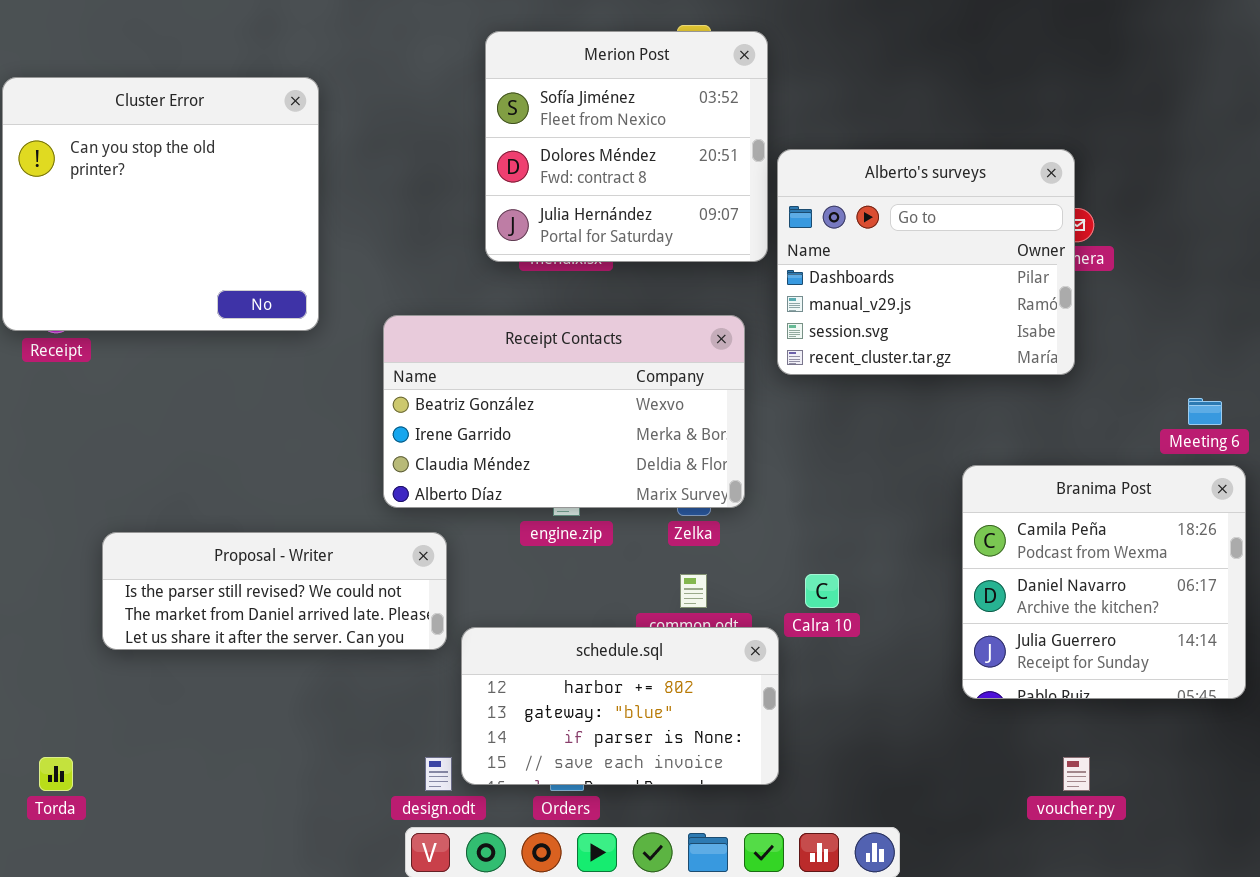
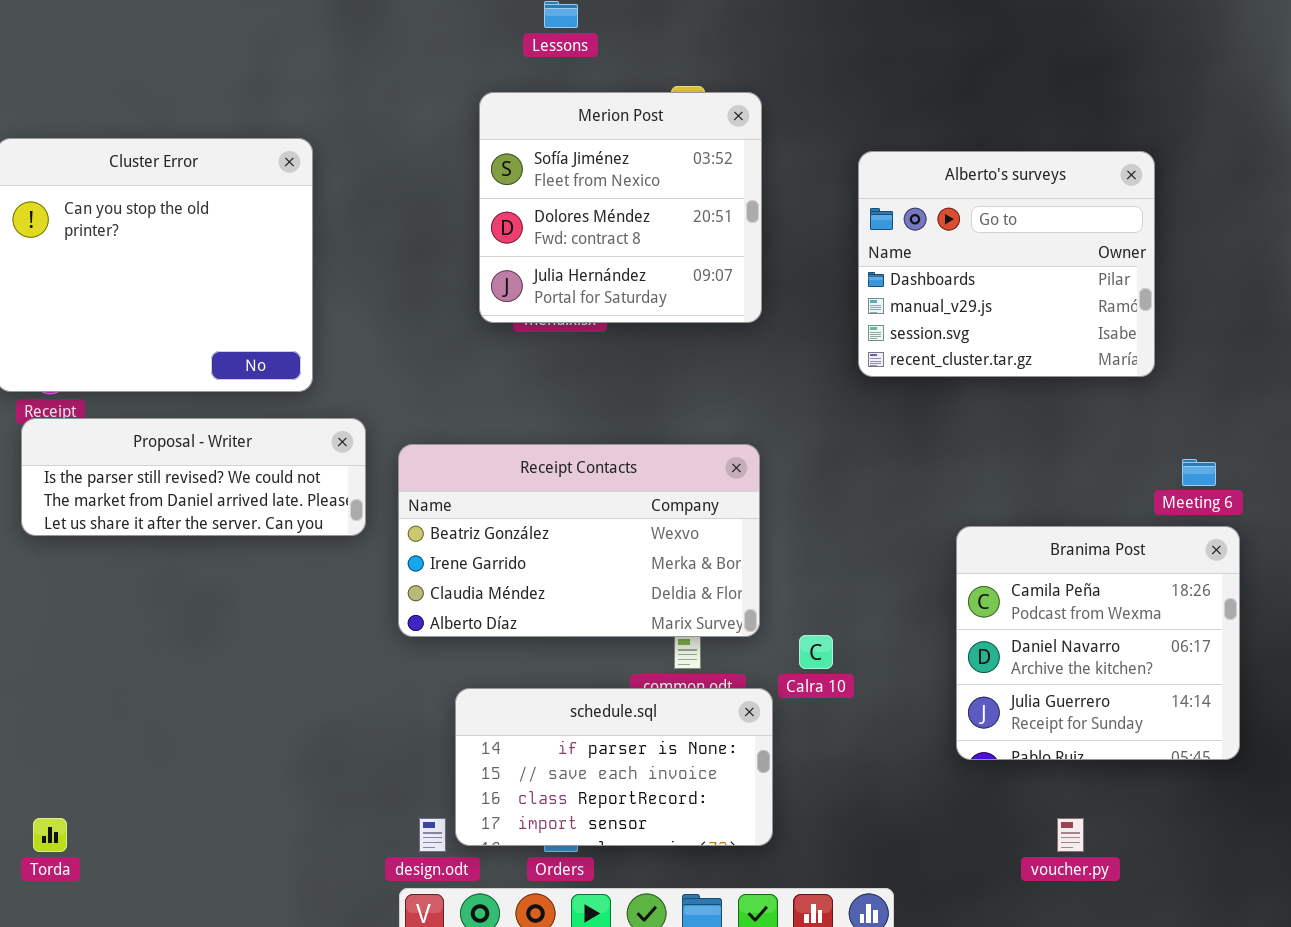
Alberto's surveys: [777,149,1075,375] -> [858,151,1155,377], moved
Receipt Contacts: [383,315,745,508] -> [398,444,760,637], moved
Proposal - Writer: [102,532,447,650] -> [21,418,366,536], moved
schedule.sql: [461,627,779,785] -> [455,688,773,846], scrolled down 2 rows

